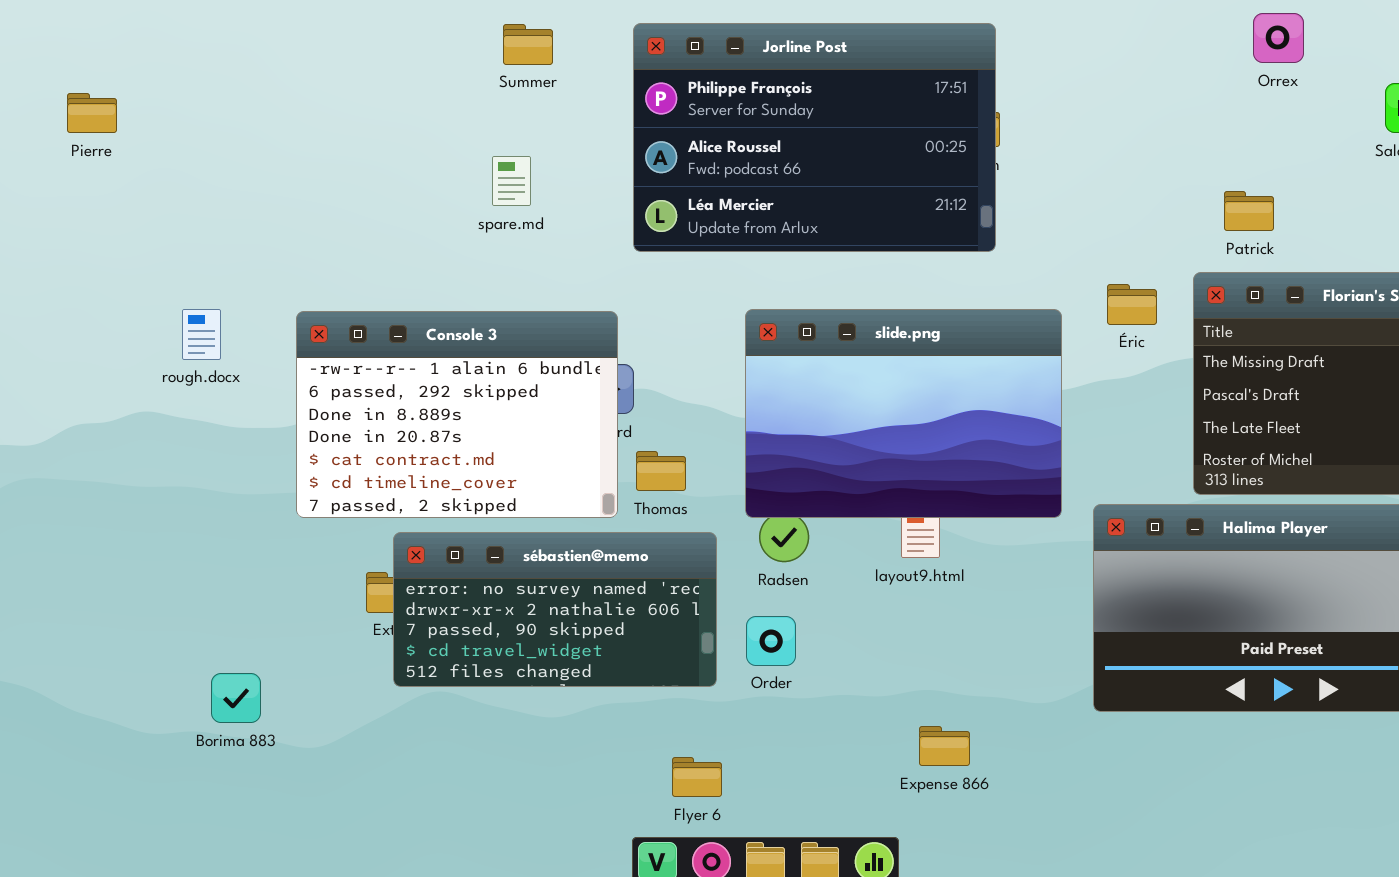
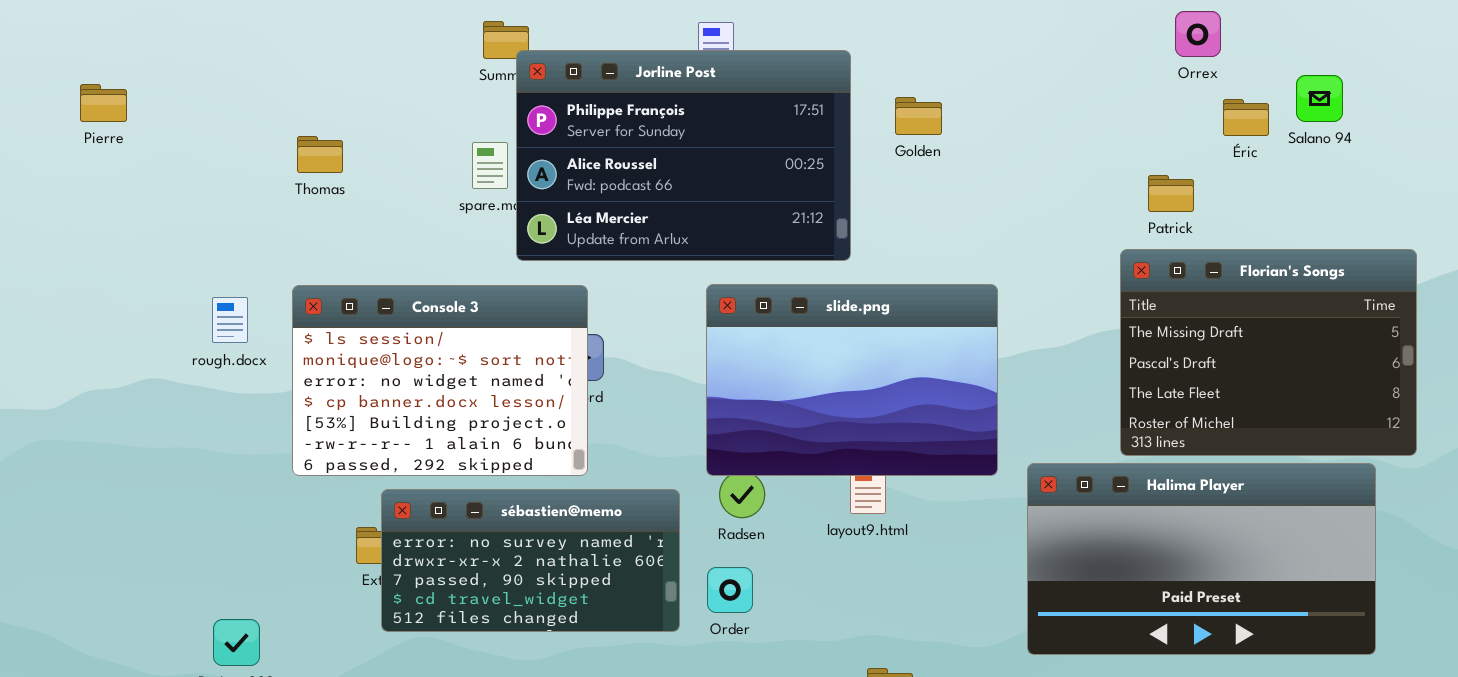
Jorline Post: [633,23,996,252] -> [516,50,851,261], moved
Éric: [1107,284,1157,325] -> [1223,99,1269,136], moved
rough.docx: [182,309,221,360] -> [212,297,248,343], moved
Console 3: [296,311,618,518] -> [292,285,588,476], scrolled up 5 rows
Thomas: [636,451,686,491] -> [297,136,343,173], moved

